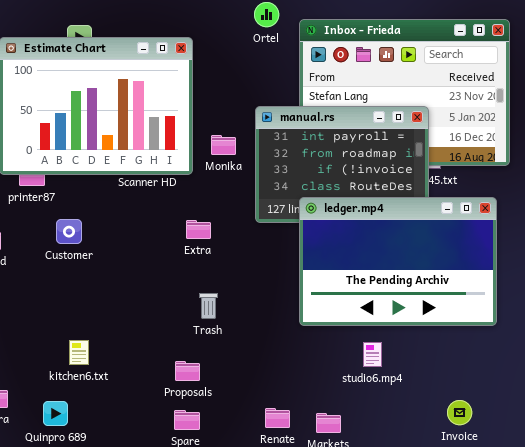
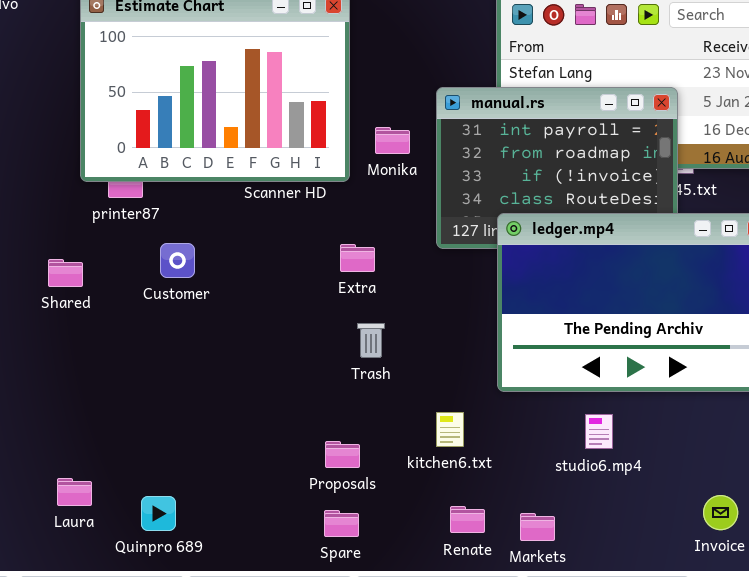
Trash: [199,293,218,319] -> [357,323,385,358], moved
kitchen6.txt: [69,340,89,365] -> [436,412,464,447], moved

